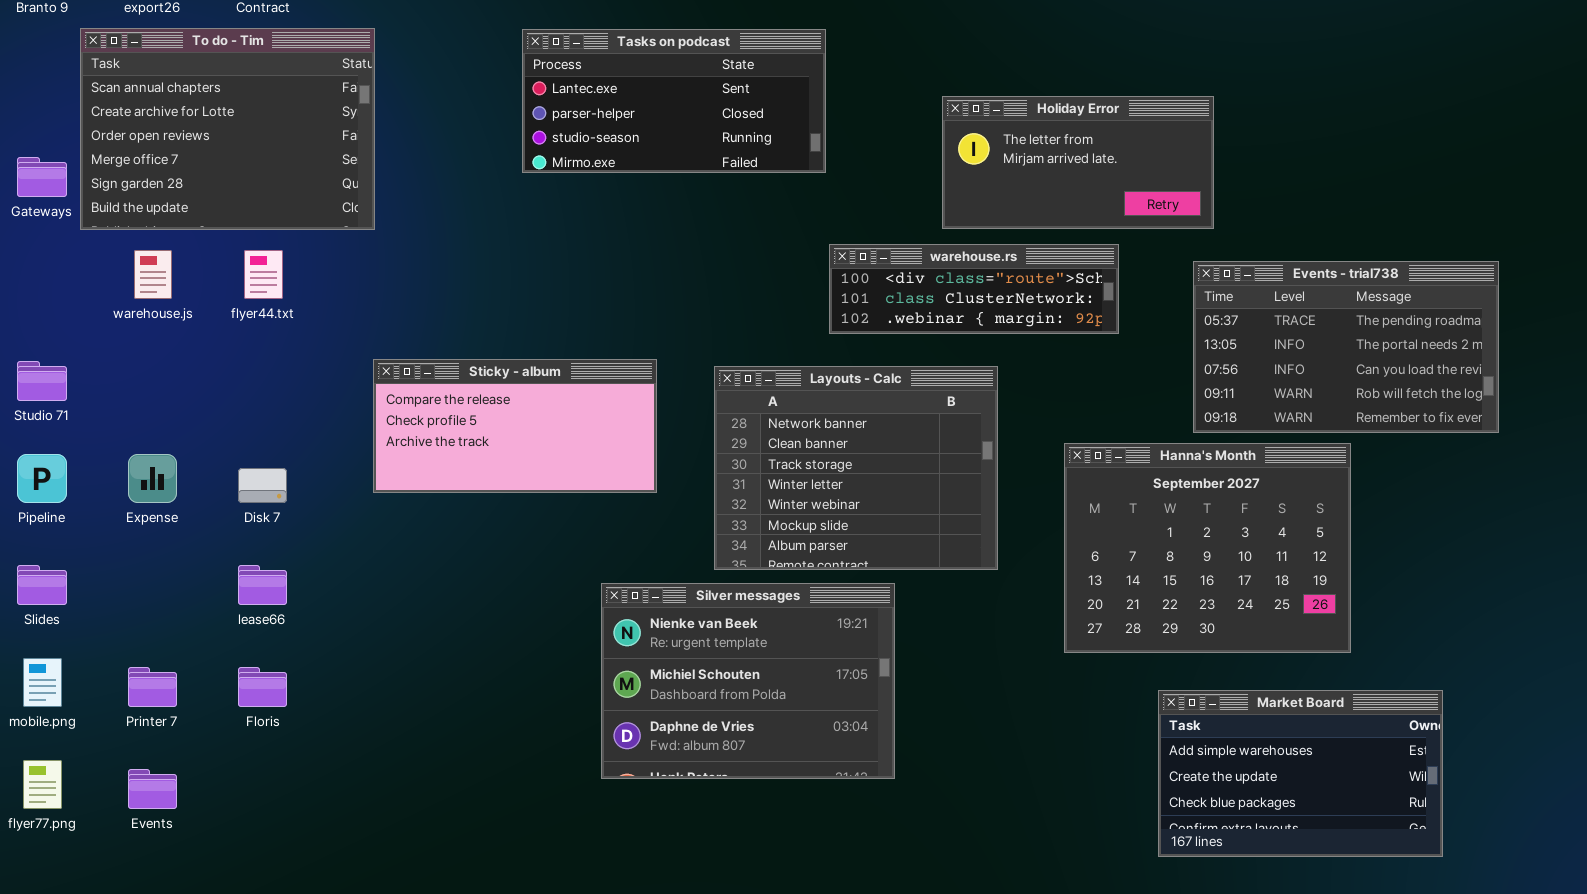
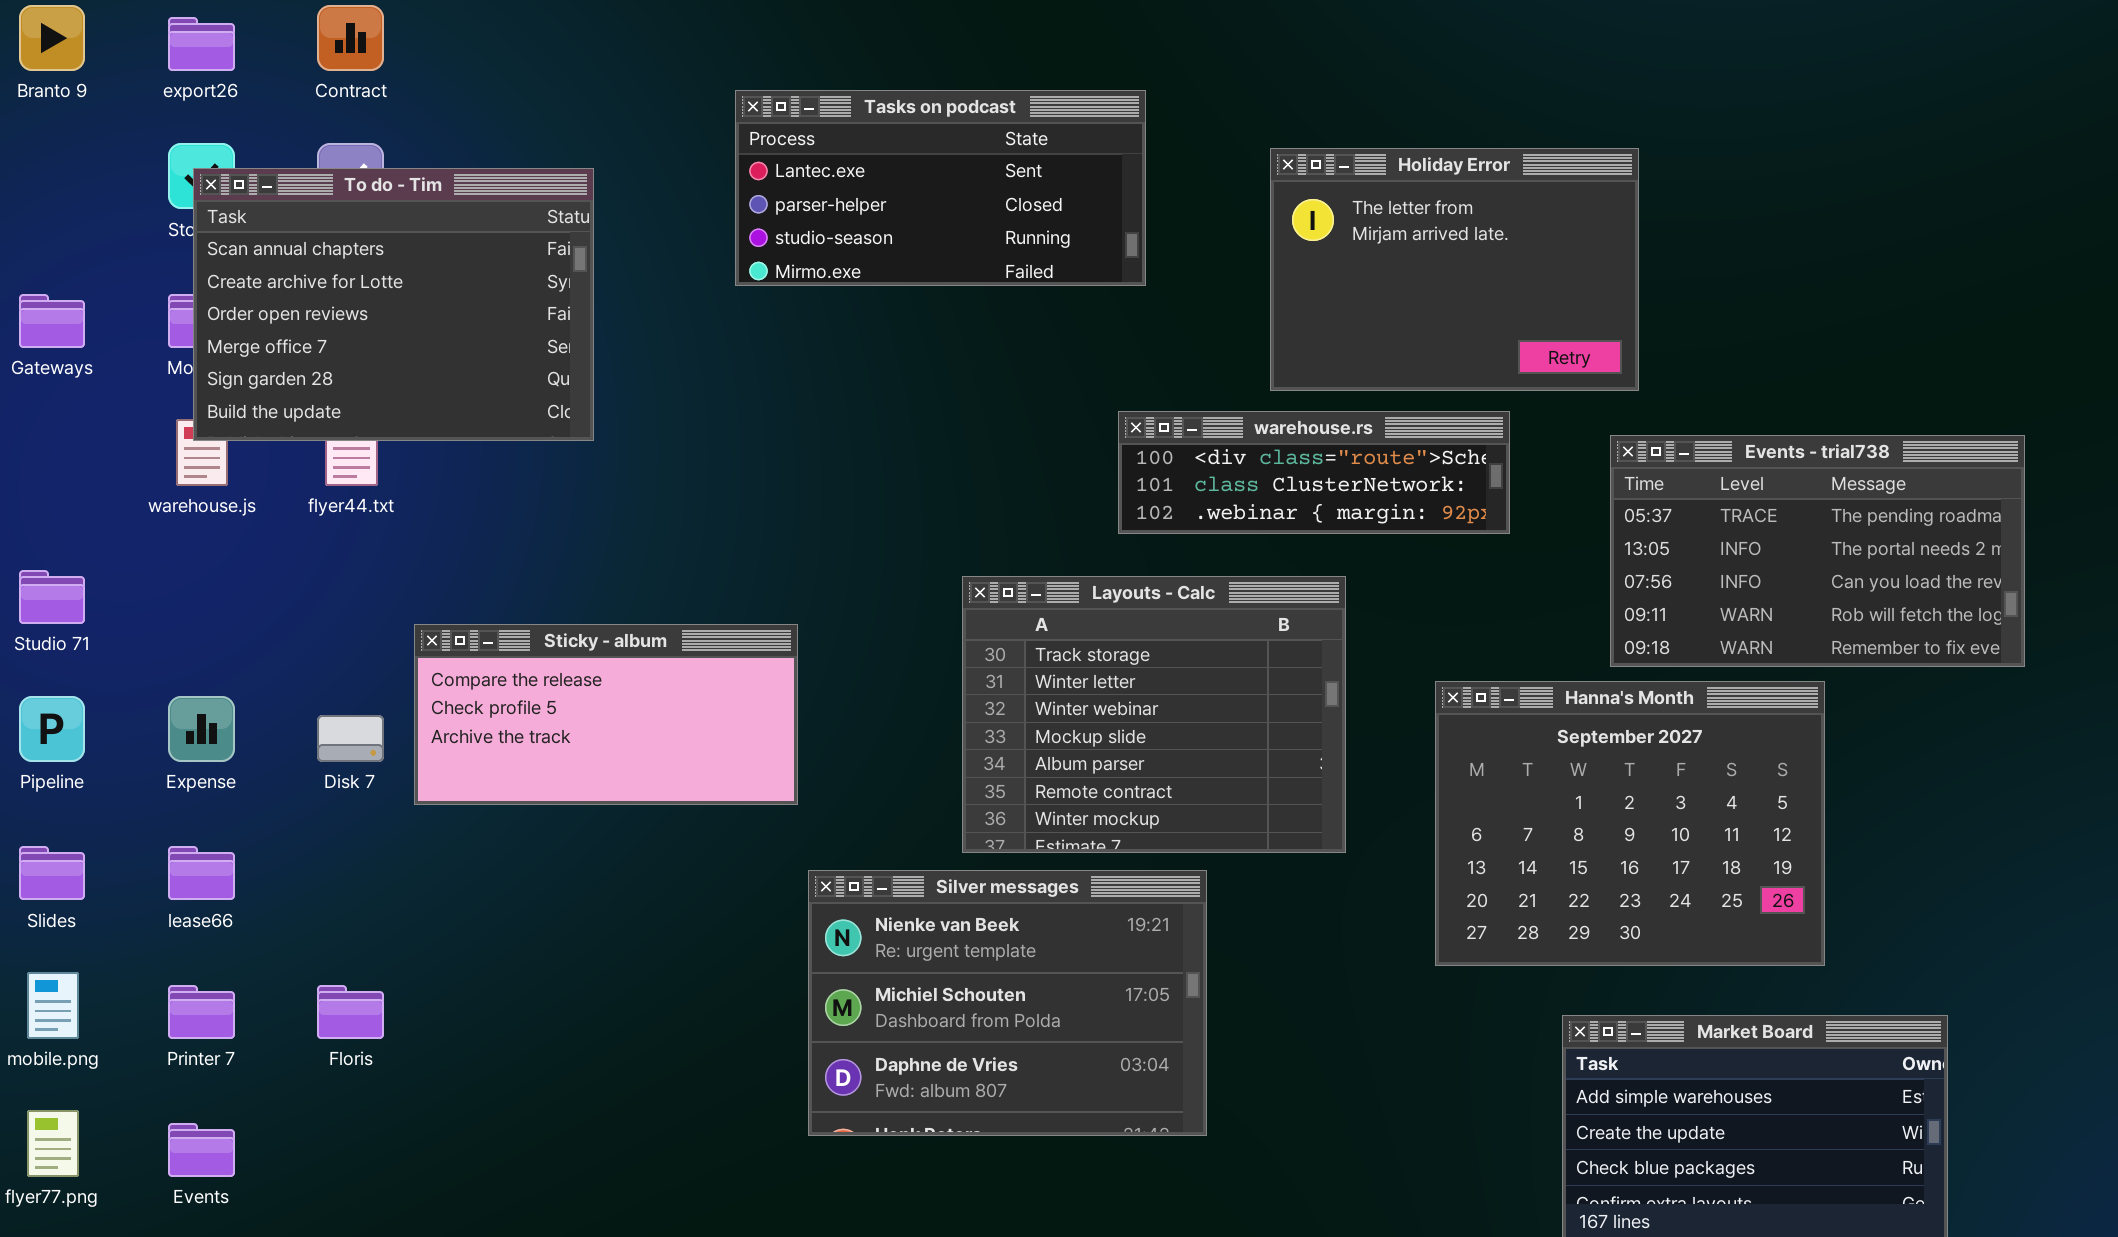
To do - Tim: [80,28,375,230] -> [193,168,594,441], moved
Tasks on podcast: [522,29,826,173] -> [735,90,1146,286], moved
Holiday Error: [942,96,1214,229] -> [1270,148,1639,391], resized
Sticky - album: [373,359,657,493] -> [414,624,798,805], moved
Layouts - Calc: [714,366,998,570] -> [962,576,1346,853], scrolled down 2 rows
lease66: [238,565,287,605] -> [168,846,235,900], moved

